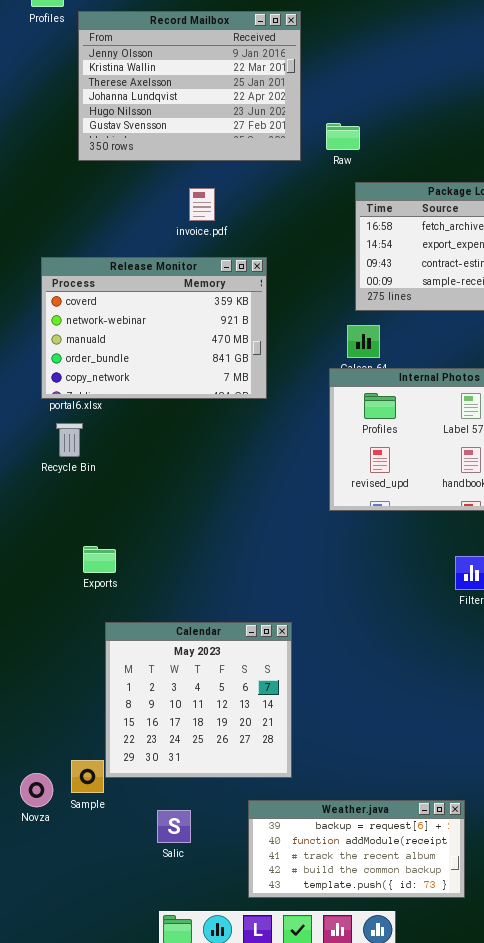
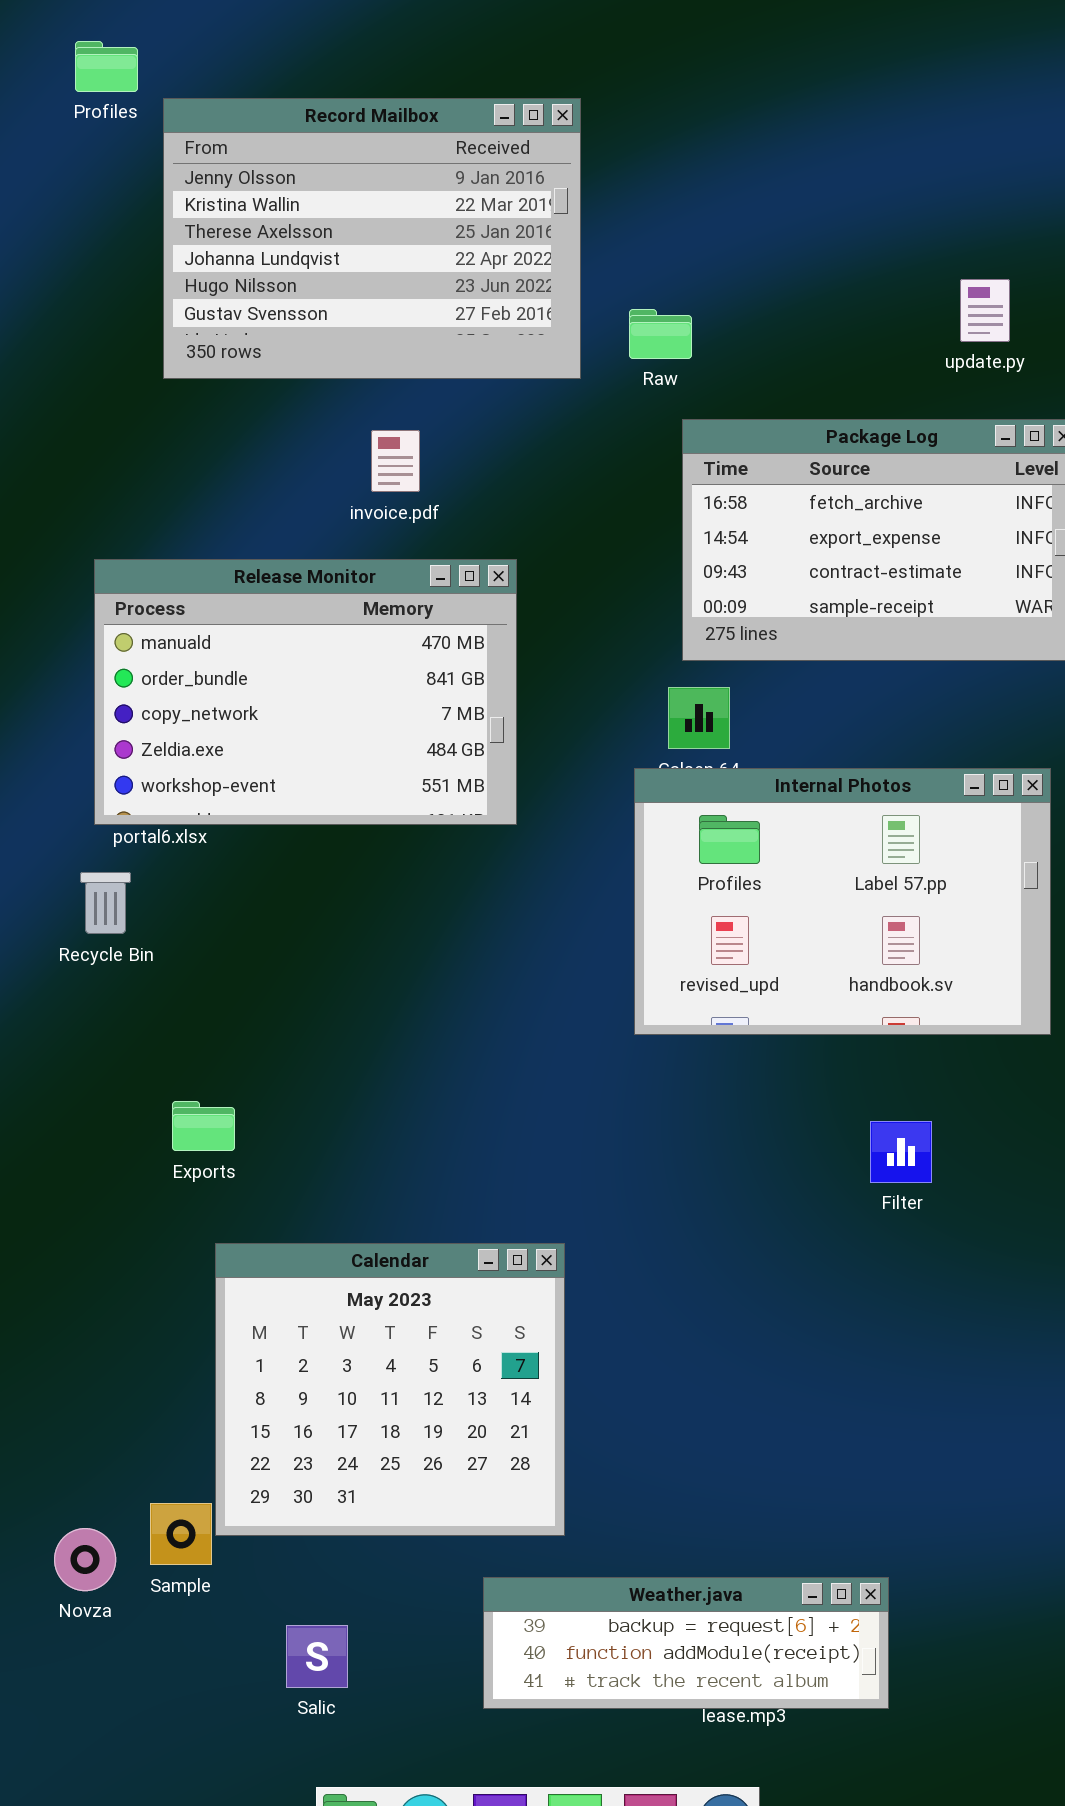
Release Monitor: [41,257,267,399] -> [94,559,517,825], scrolled down 2 rows
Recycle Bin: [56,423,83,457] -> [80,872,131,934], moved
Weather.java: [248,800,465,898] -> [483,1577,889,1709], resized
Salic: [157,810,191,843] -> [286,1625,348,1688], moved

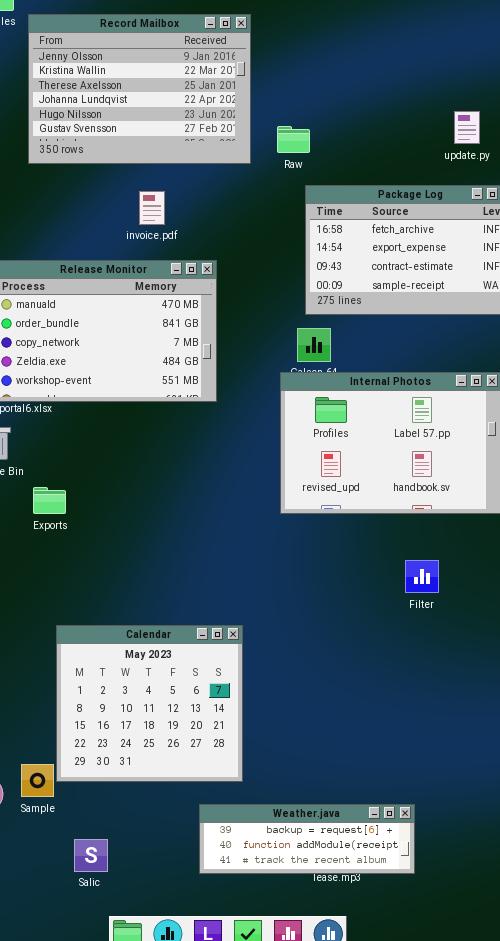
Exports: [172,1101,235,1151] -> [33,487,66,514], moved
Salic: [286,1625,348,1688] -> [74,839,108,872], moved

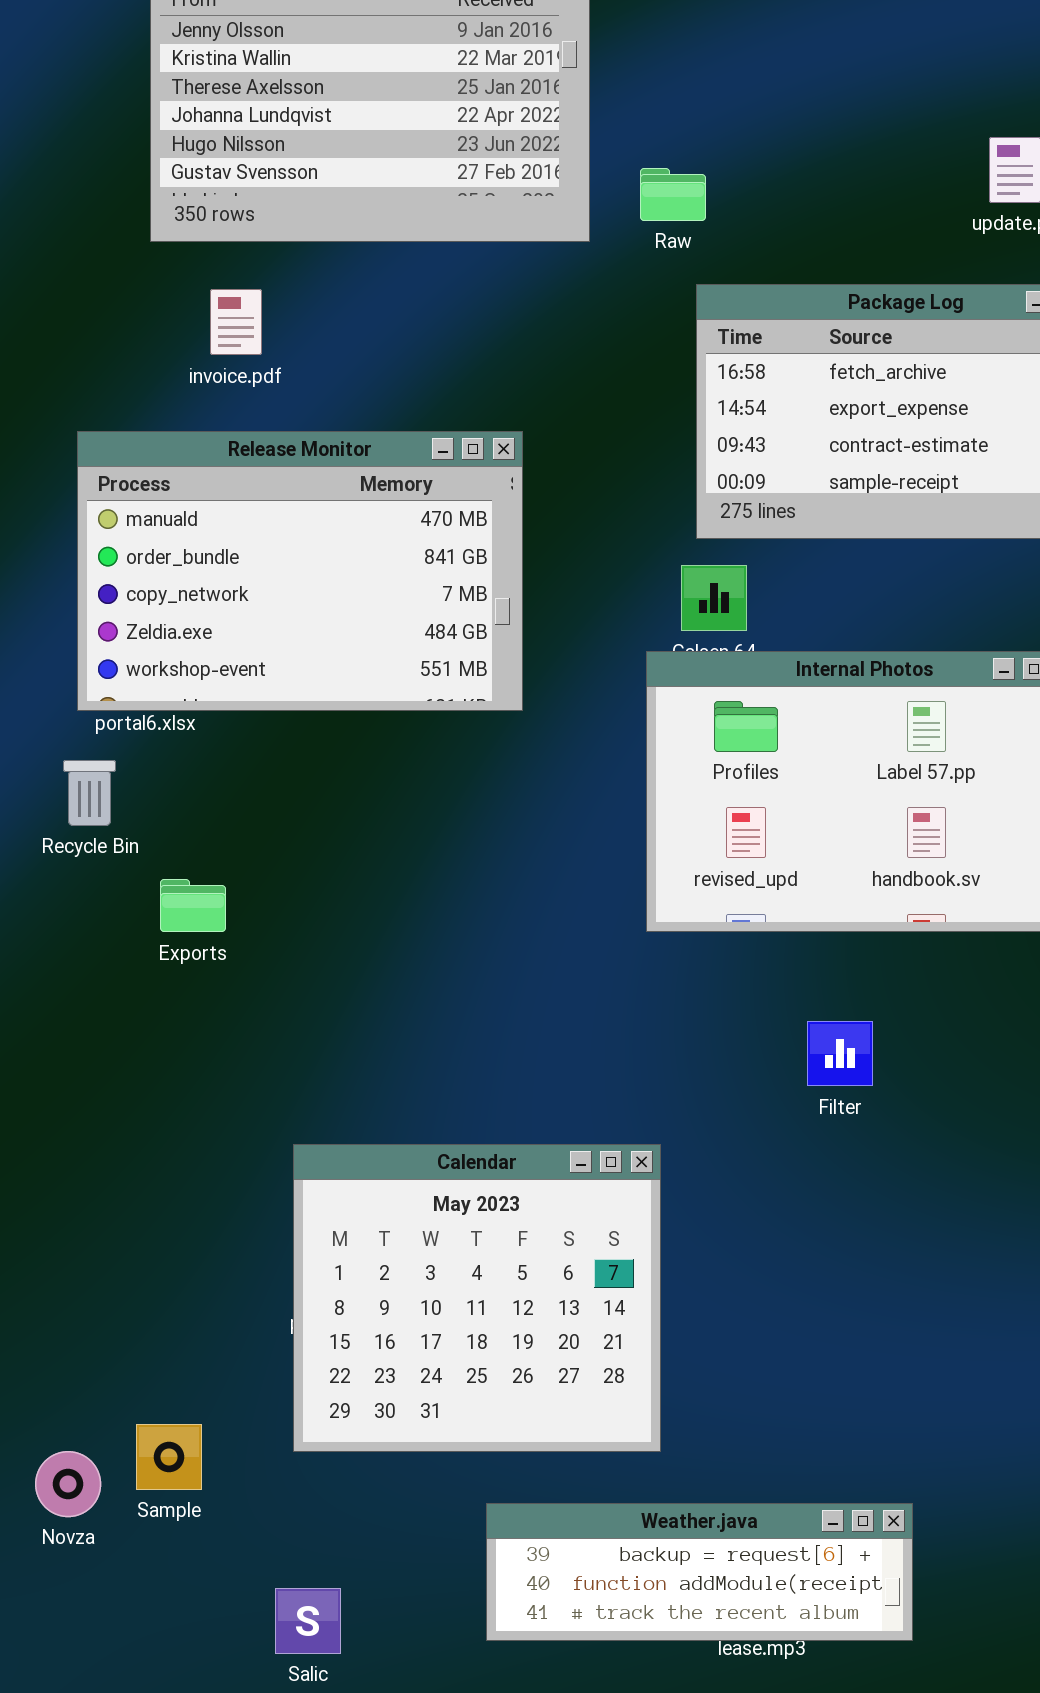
invoice.pdf: [139,191,165,225] -> [210,289,262,355], moved
Filter: [405,560,439,593] -> [807,1021,873,1086], moved
Calendar: [56,625,243,782] -> [293,1144,661,1452], moved
Salic: [74,839,108,872] -> [275,1588,341,1654], moved

